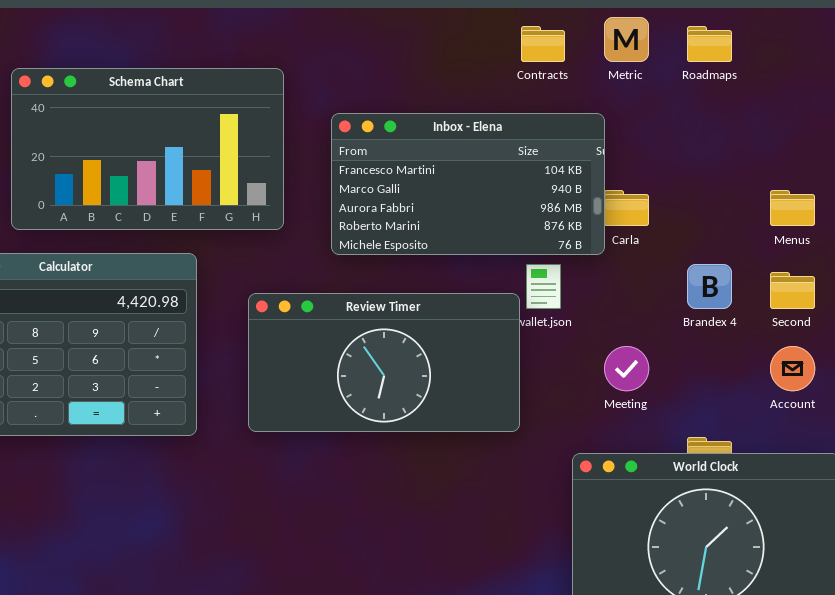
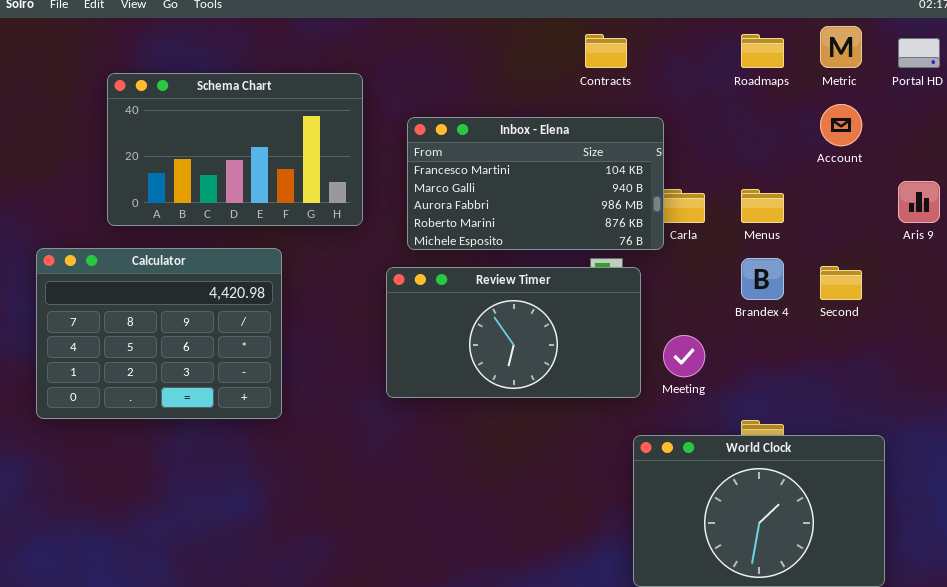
Metric: [604,17,649,62] -> [820,26,862,68], moved
Menus: [770,190,815,226] -> [741,189,784,223], moved
Review Timer: [248,293,520,432] -> [386,267,641,398], moved
Account: [770,346,815,391] -> [820,104,862,146], moved

